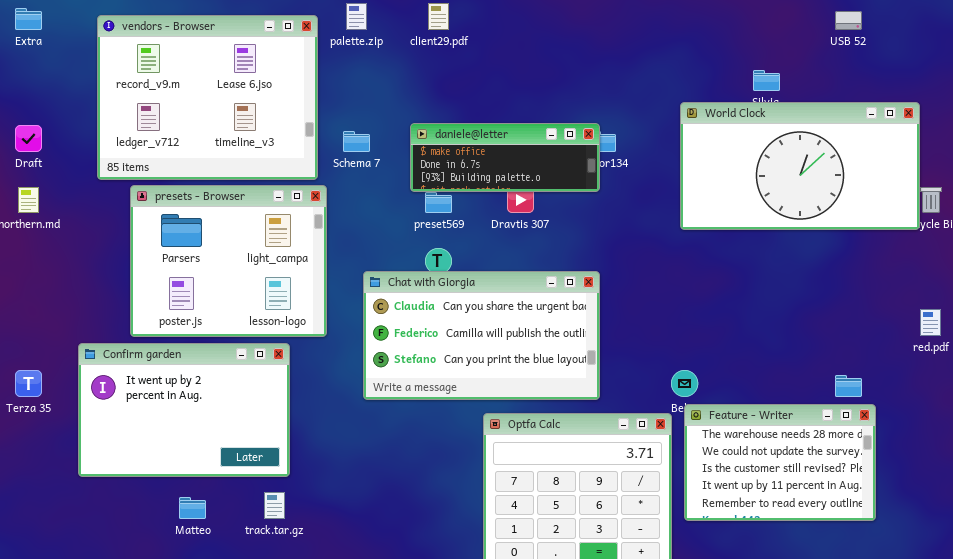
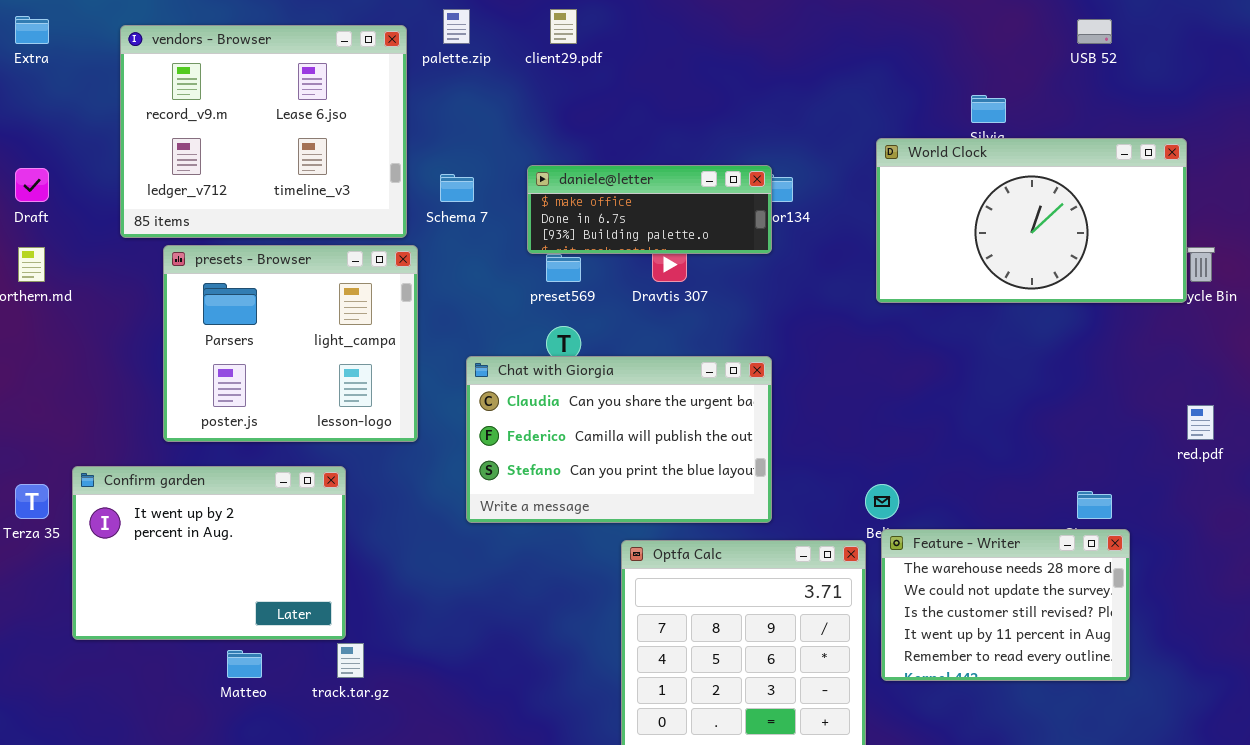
Confirm garden: [78,343,290,477] -> [72,466,346,640], moved

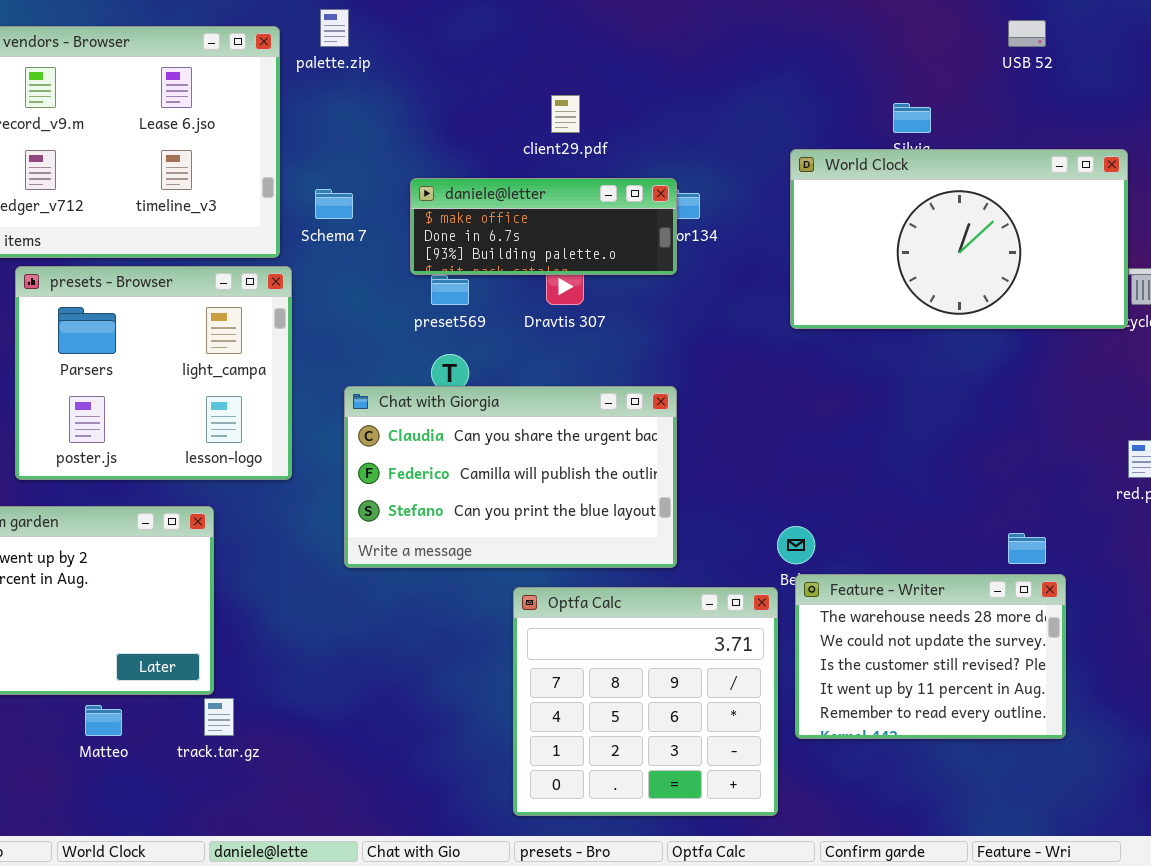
client29.pdf: [550,9,577,44] -> [551,95,580,133], moved

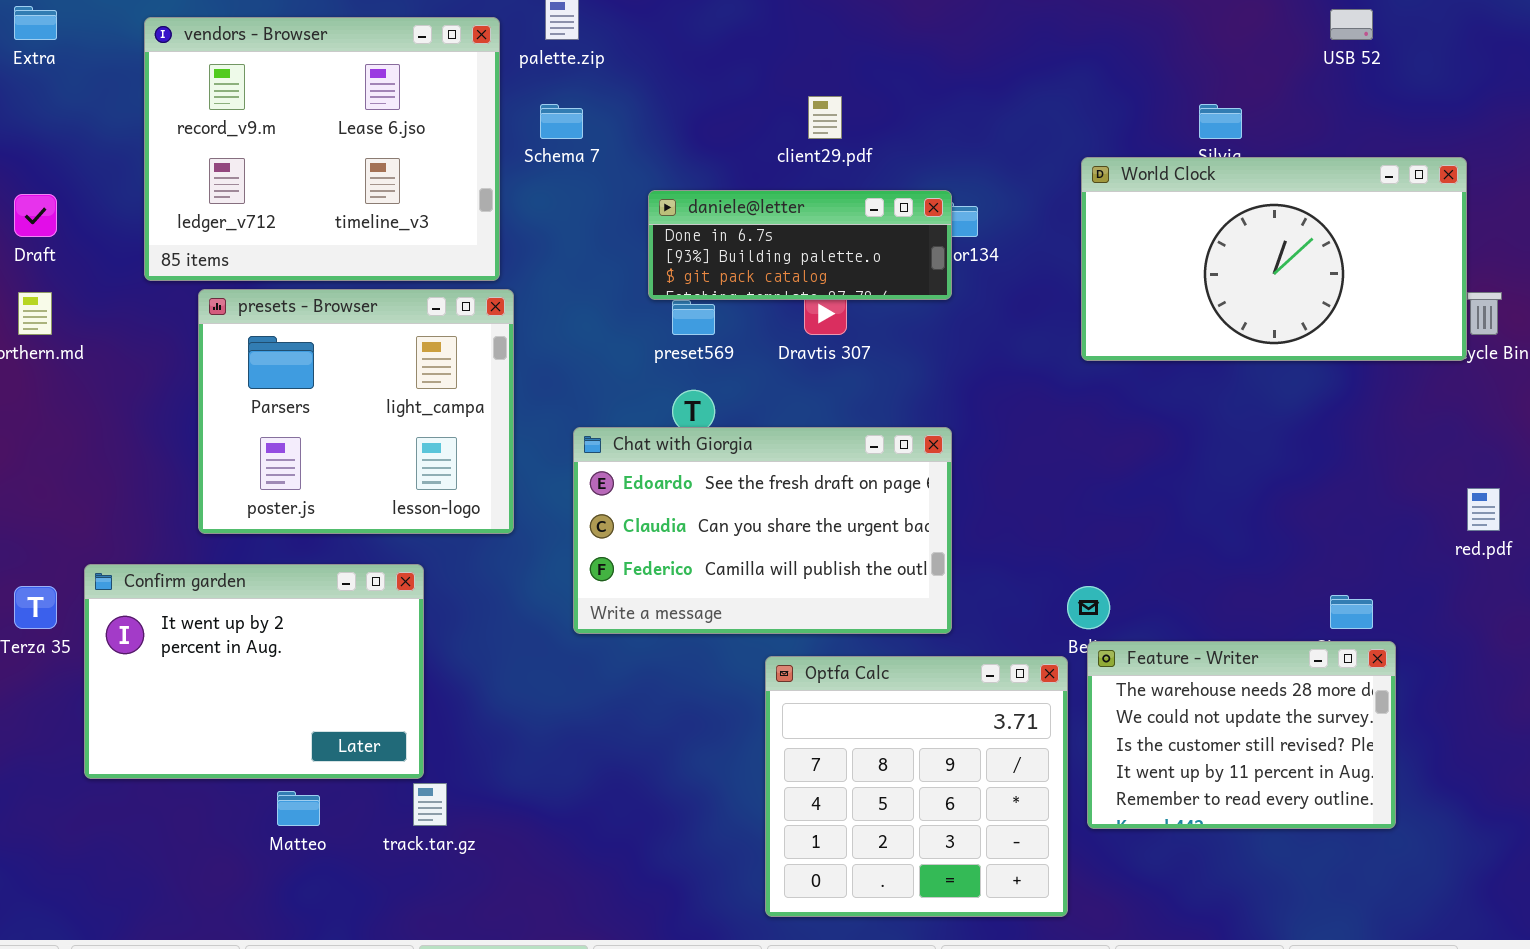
daniele@letter: [410,178,677,275] -> [648,190,952,300], scrolled down 1 row
Schema 7: [315,189,353,219] -> [540,104,583,139], moved
Chat with Giorgia: [344,386,677,568] -> [573,427,952,634], scrolled up 1 row

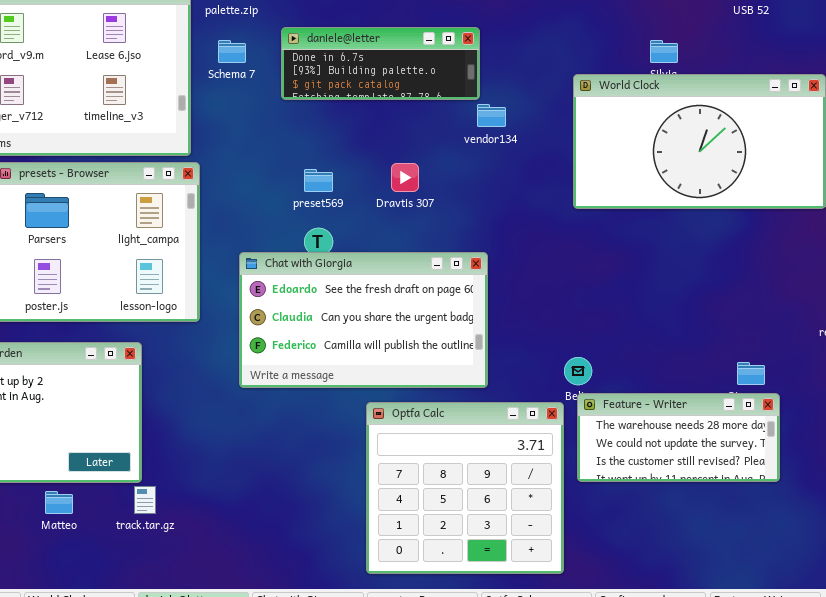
daniele@letter: [648,190,952,300] -> [281,27,480,100], moved
Feature - Writer: [1087,641,1396,829] -> [577,393,780,482], resized

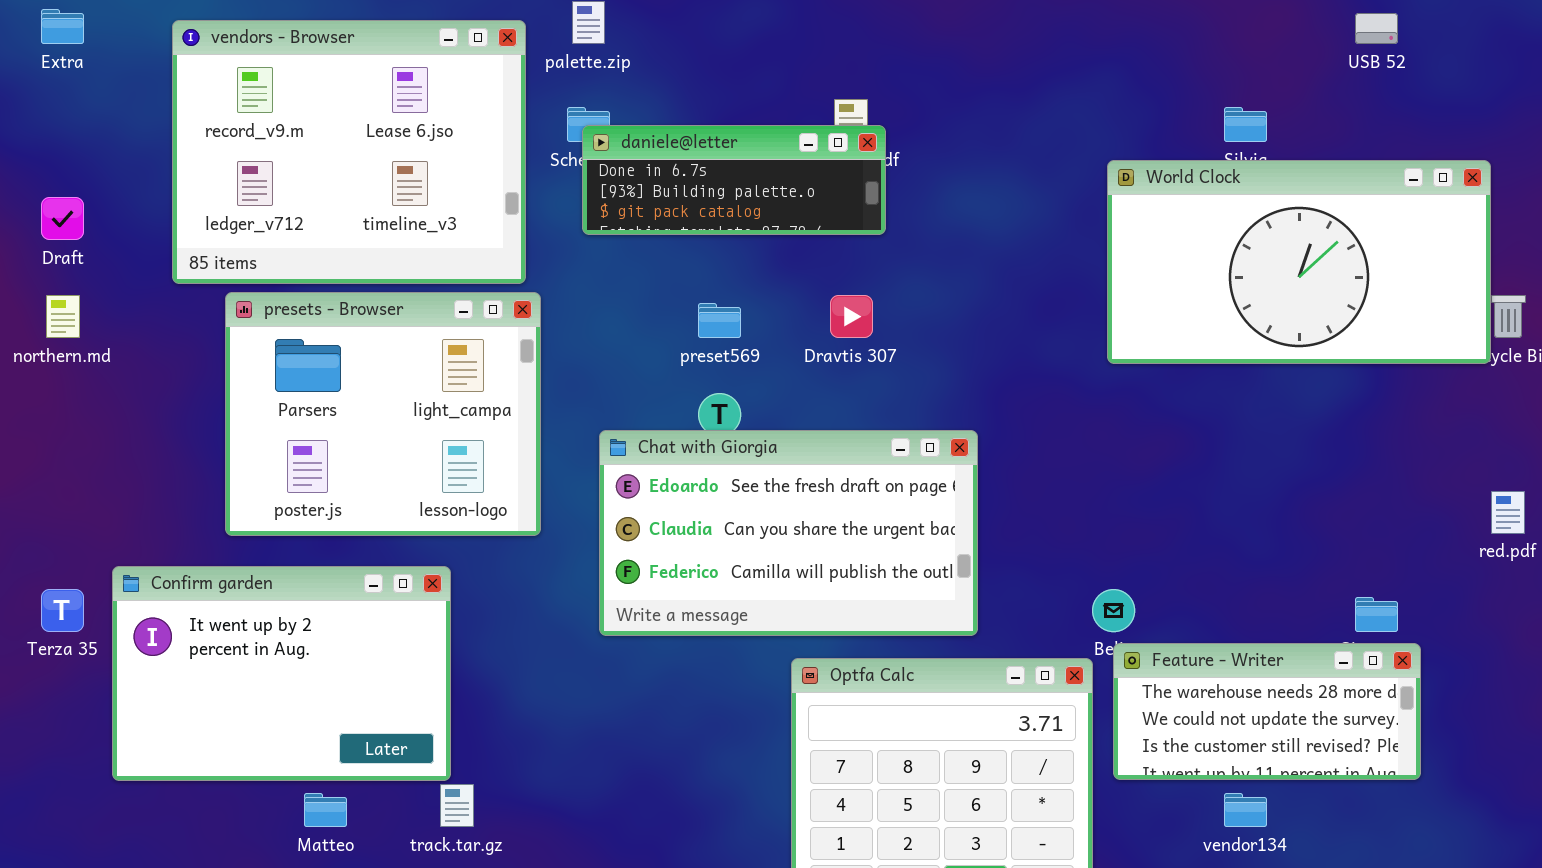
daniele@letter: [281,27,480,100] -> [582,125,886,235], moved
vendor134: [477,104,506,127] -> [1224,793,1267,827], moved

